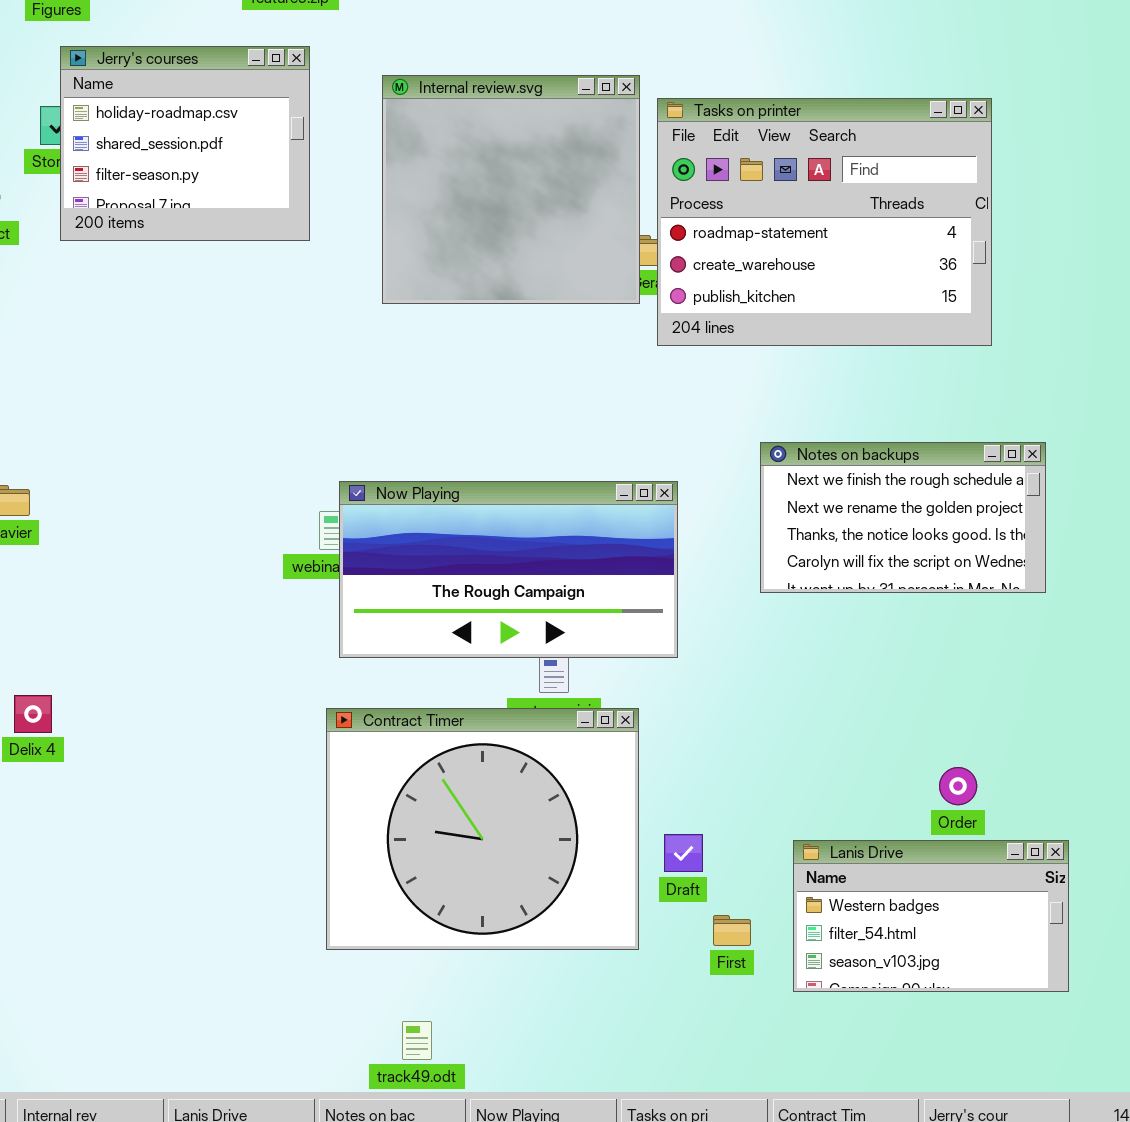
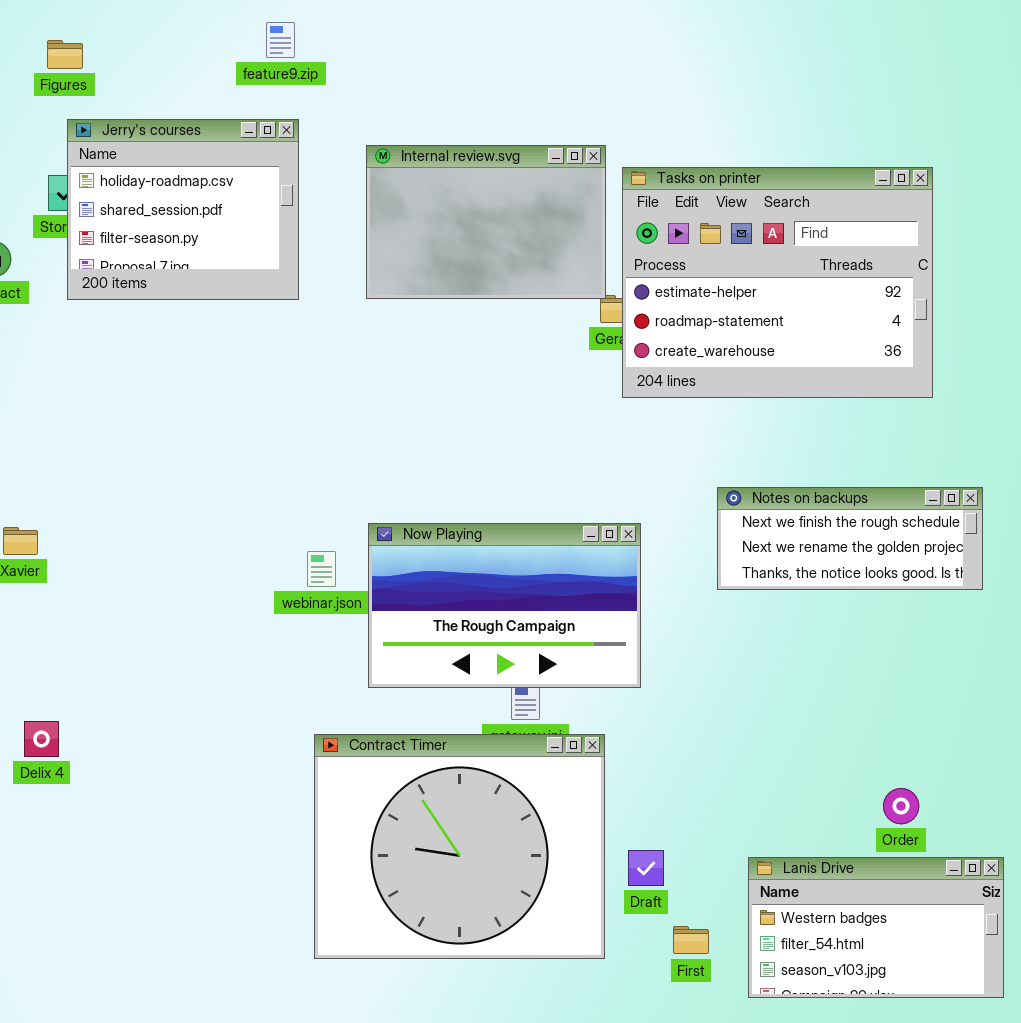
Internal review.svg: [382,75,640,304] -> [366,145,606,299], resized
Tasks on printer: [657,98,992,346] -> [622,167,933,398], scrolled up 1 row
Notes on backups: [760,442,1046,593] -> [717,487,983,590], resized
Now Playing: [339,481,678,658] -> [368,523,641,688], resized

